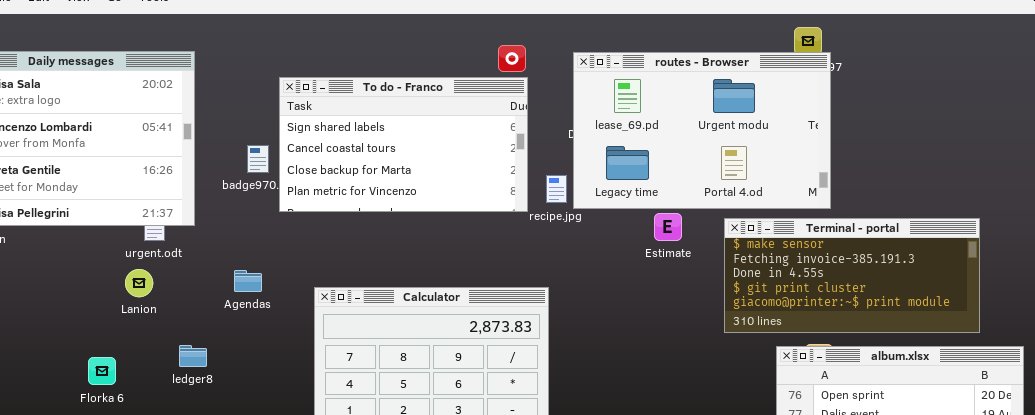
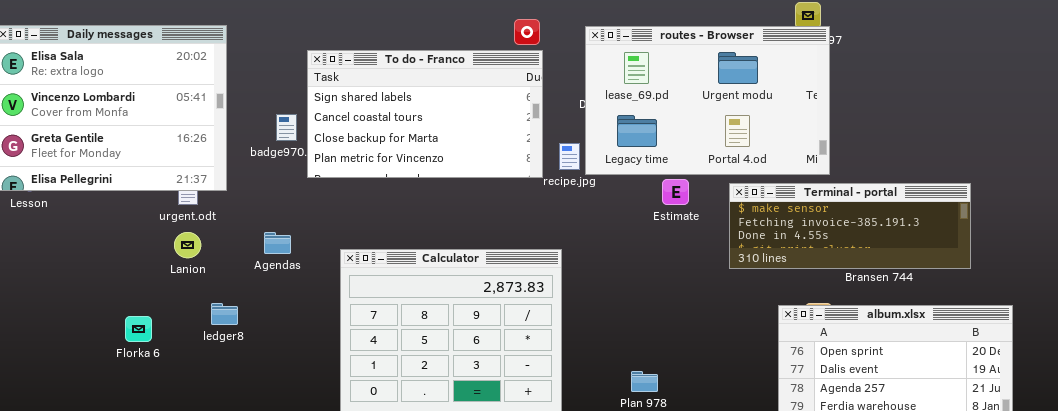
Terminal - portal: [724,218,980,333] -> [729,183,971,269], resized
Lanion: [125,269,153,297] -> [174,232,201,258], moved

